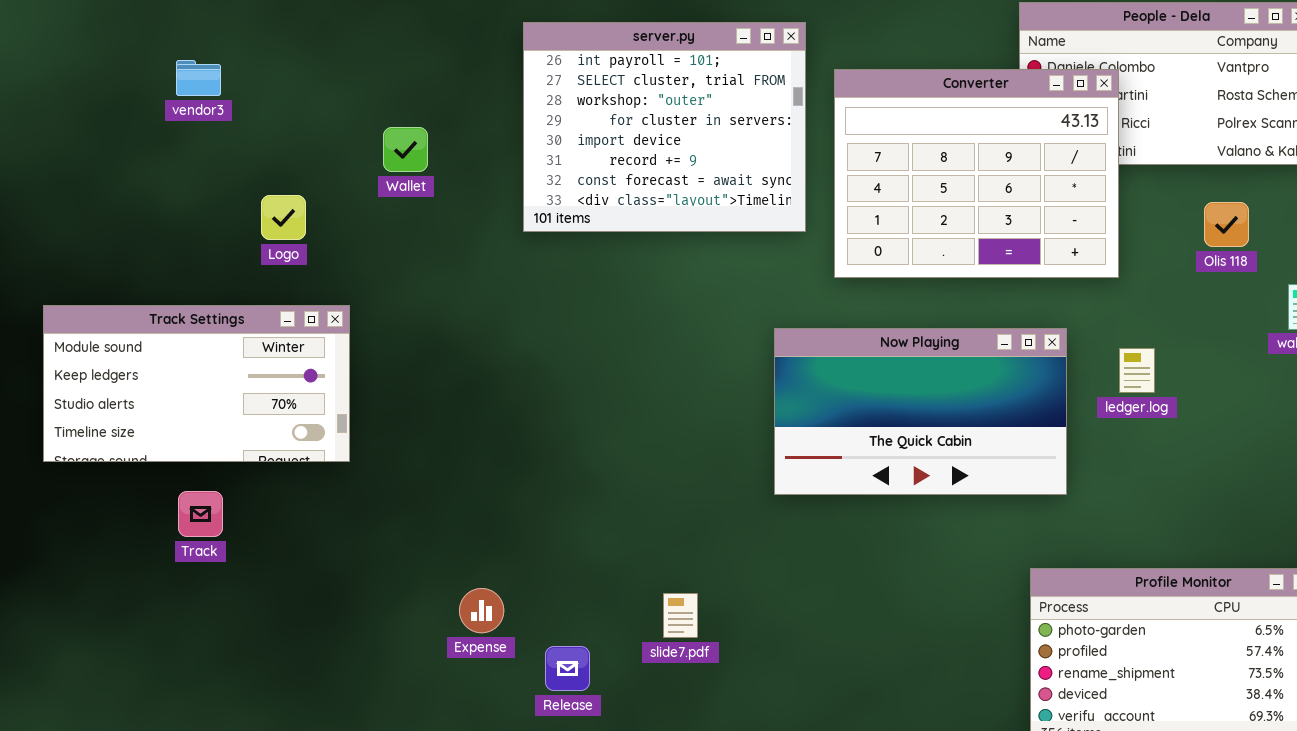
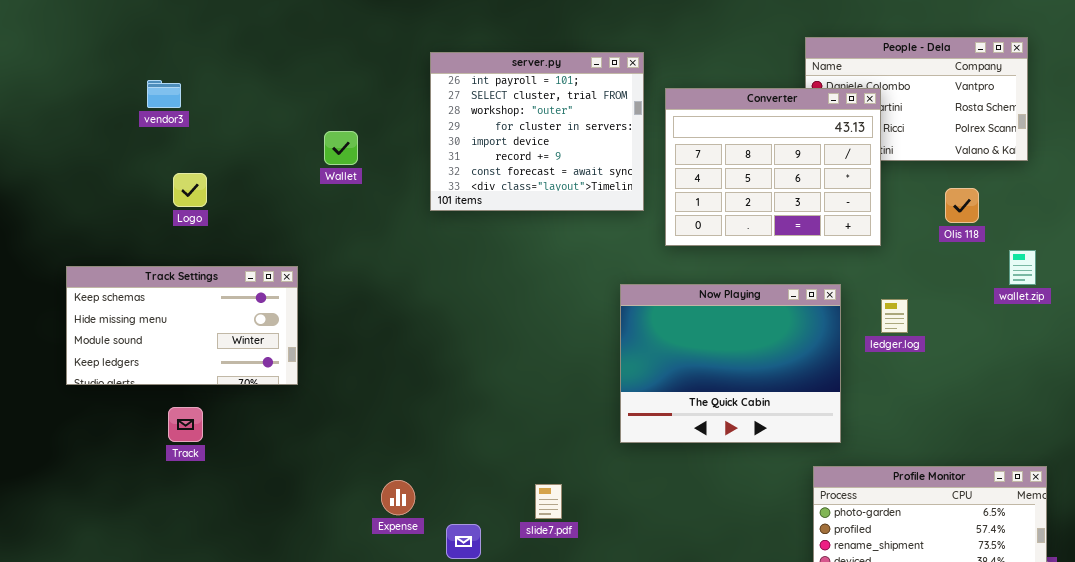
vendor3: [176,60,221,96] -> [147,80,181,108], moved
Logo: [261,195,306,240] -> [173,173,207,207], moved
Track Settings: [43,305,350,462] -> [66,266,298,385], scrolled up 2 rows
Now Playing: [774,328,1067,495] -> [620,284,841,443], resized

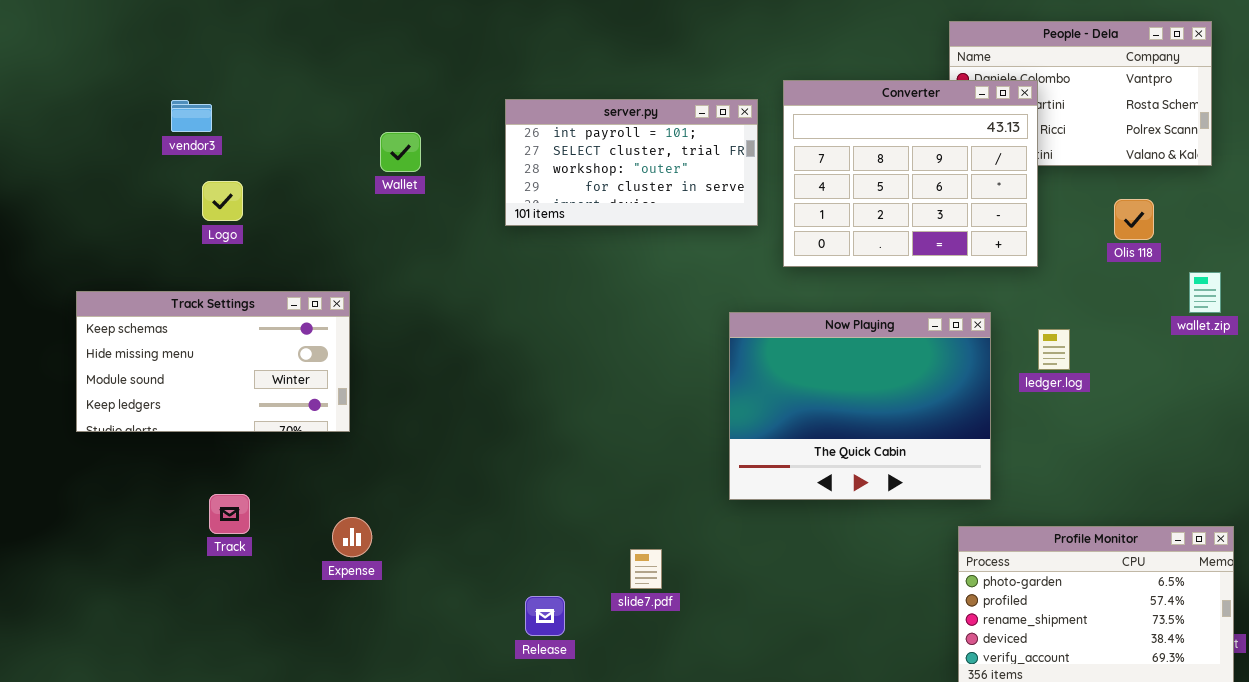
server.py: [430,52,644,211] -> [505,99,758,226], resized
vendor3: [147,80,181,108] -> [171,100,212,132], moved
Track: [168,407,203,442] -> [209,494,250,534], moved
Expense: [381,480,415,515] -> [332,517,372,557], moved

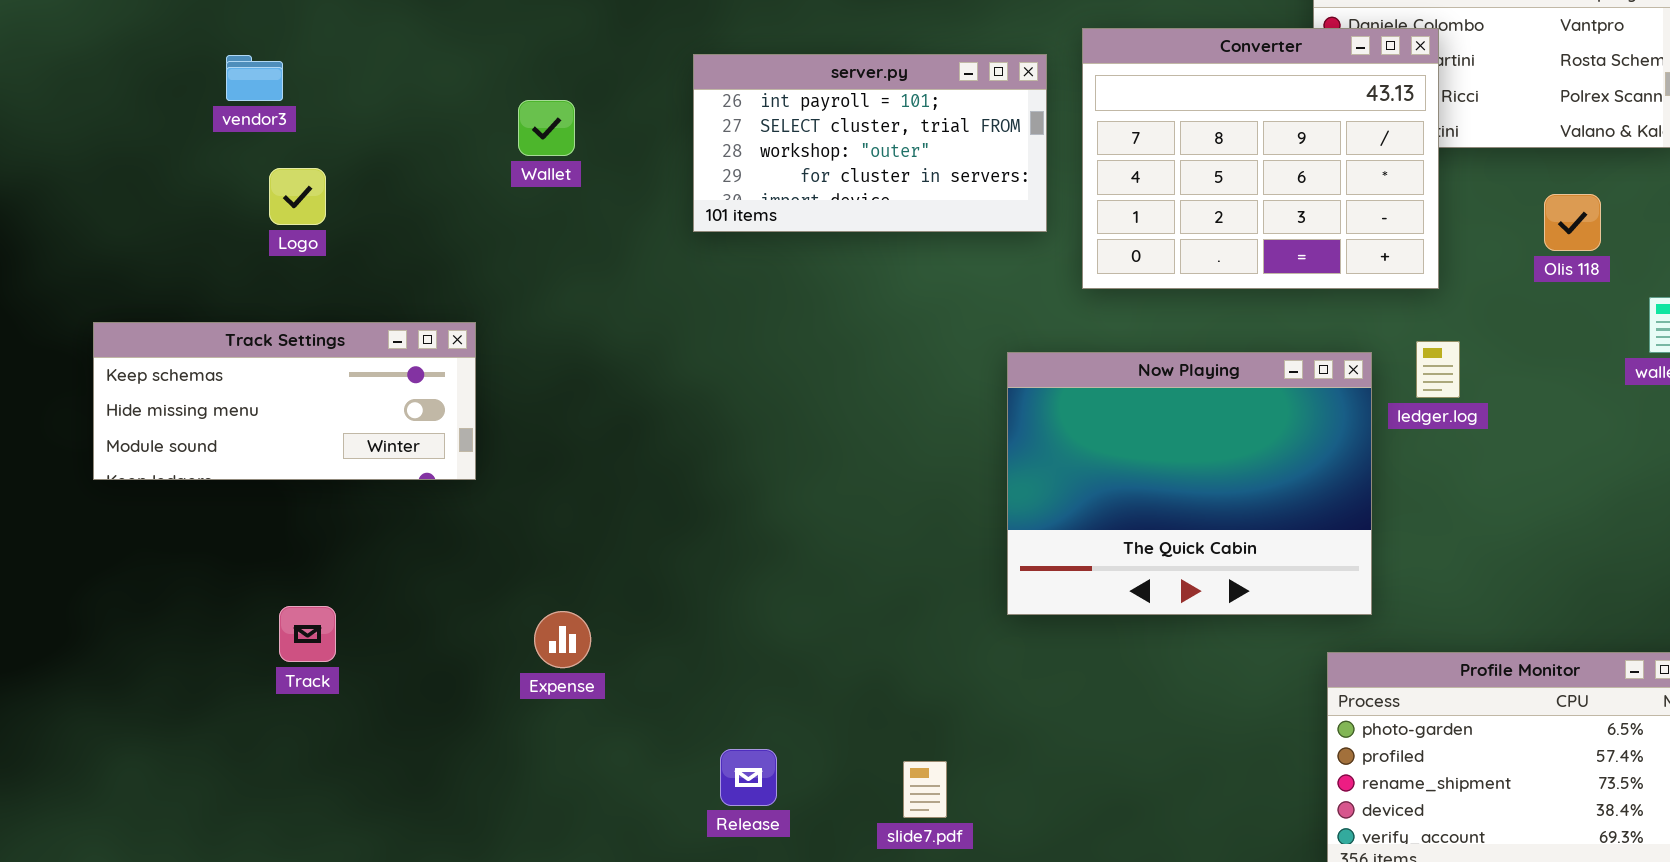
Track Settings: [76,291,350,432] -> [93,322,476,480], resized
ledger.log: [1038,329,1070,370] -> [1416,341,1460,398], moved
Expense: [332,517,372,557] -> [534,611,591,668], moved
slide7.pdf: [630,549,662,589] -> [903,761,947,818], moved

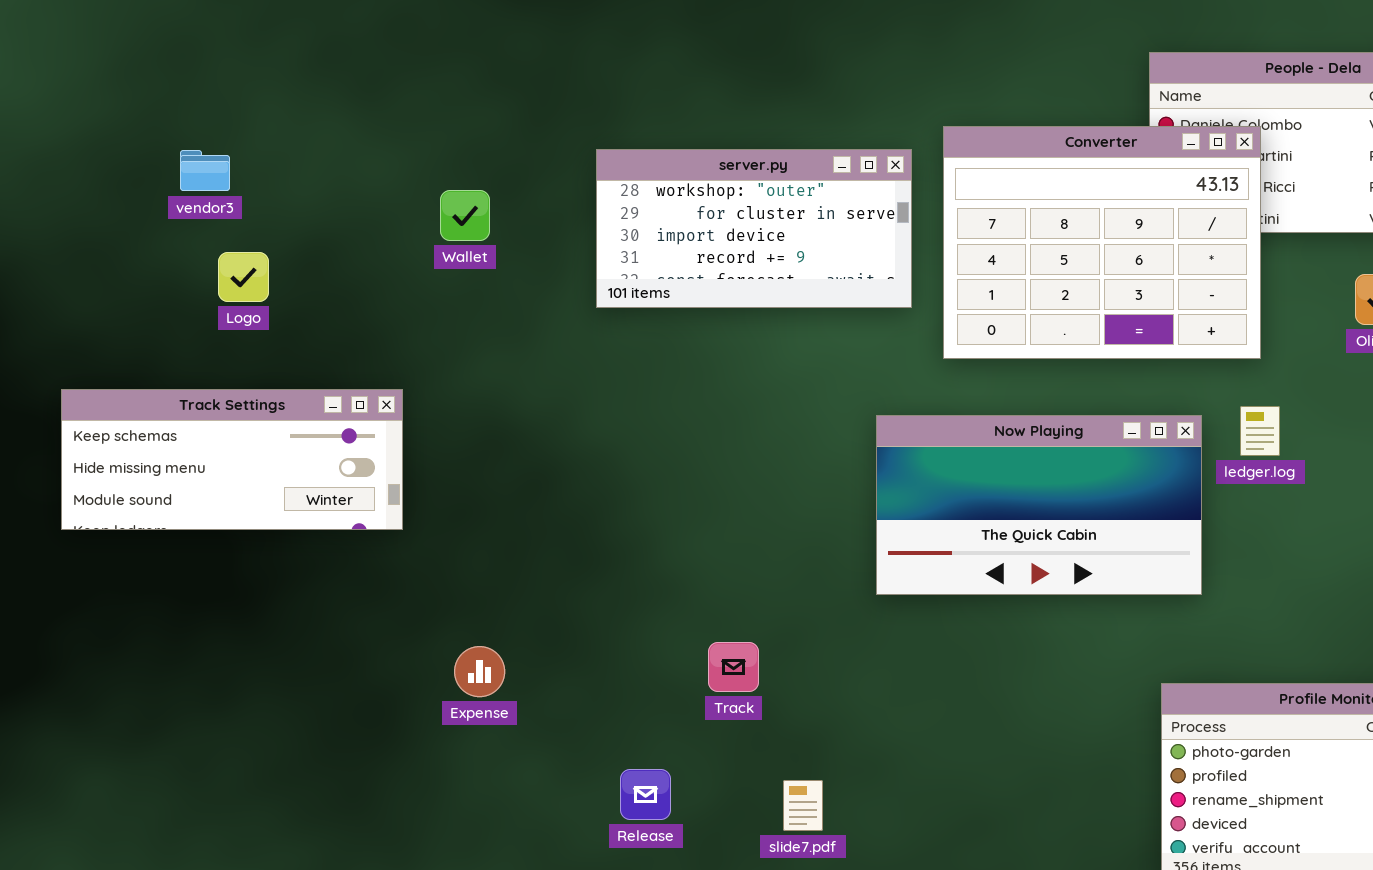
server.py: [693,54,1047,232] -> [596,149,912,308], scrolled down 2 rows
Now Playing: [1007,352,1372,615] -> [876,415,1202,595], resized
Track: [279,606,336,662] -> [708,642,759,692], moved

